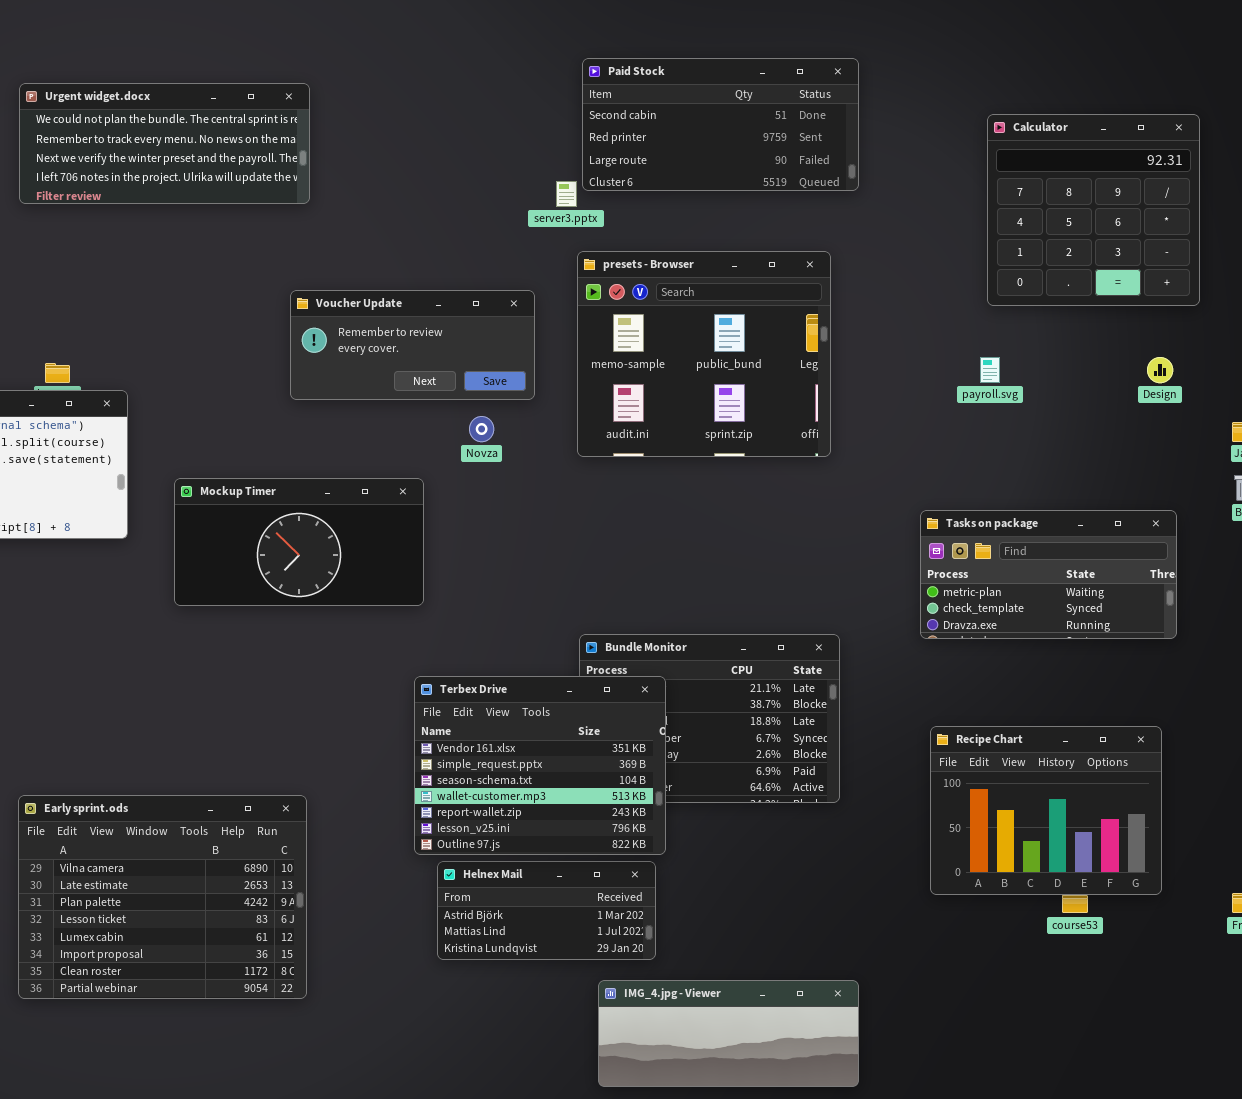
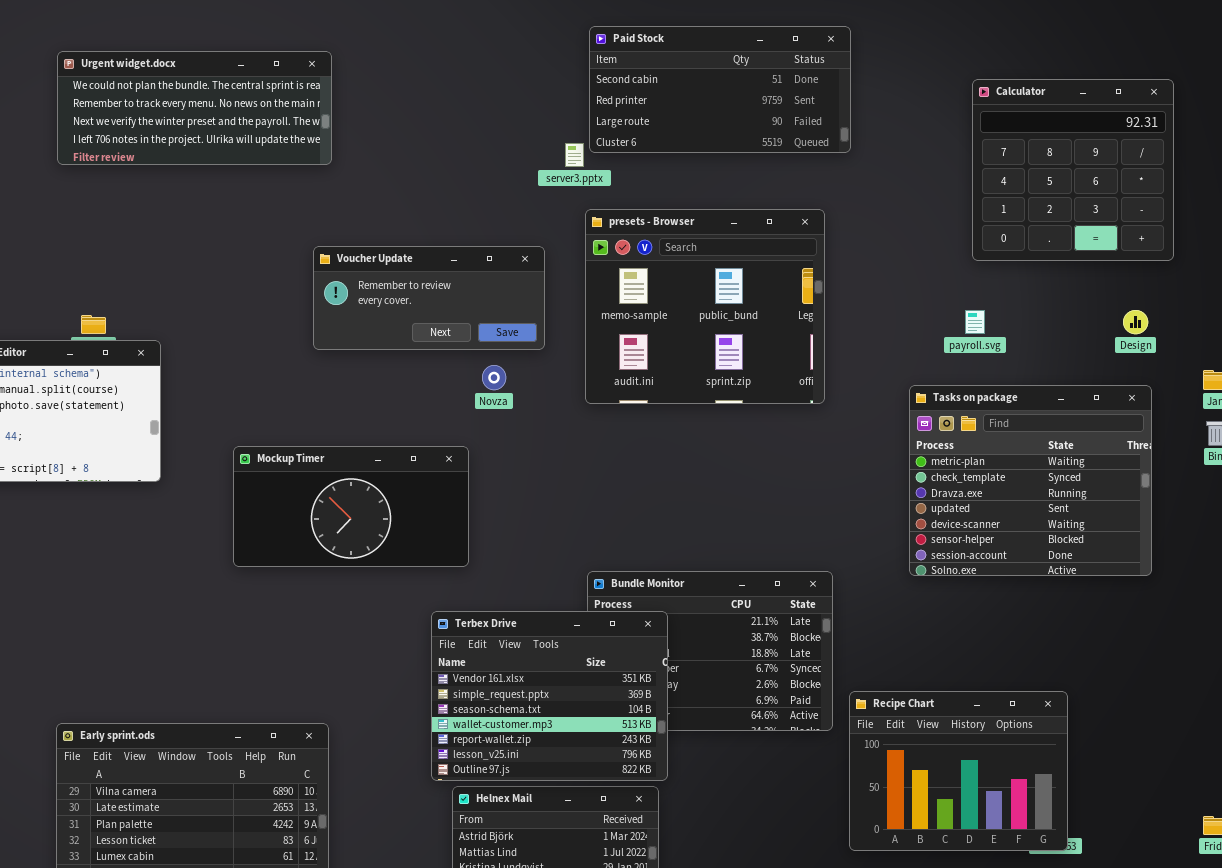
Mockup Timer: [174,478,424,606] -> [233,446,469,567], moved
Tasks on package: [920,510,1177,639] -> [909,385,1152,576], resized
Recipe Chart: [930,726,1162,895] -> [849,691,1068,851], moved

